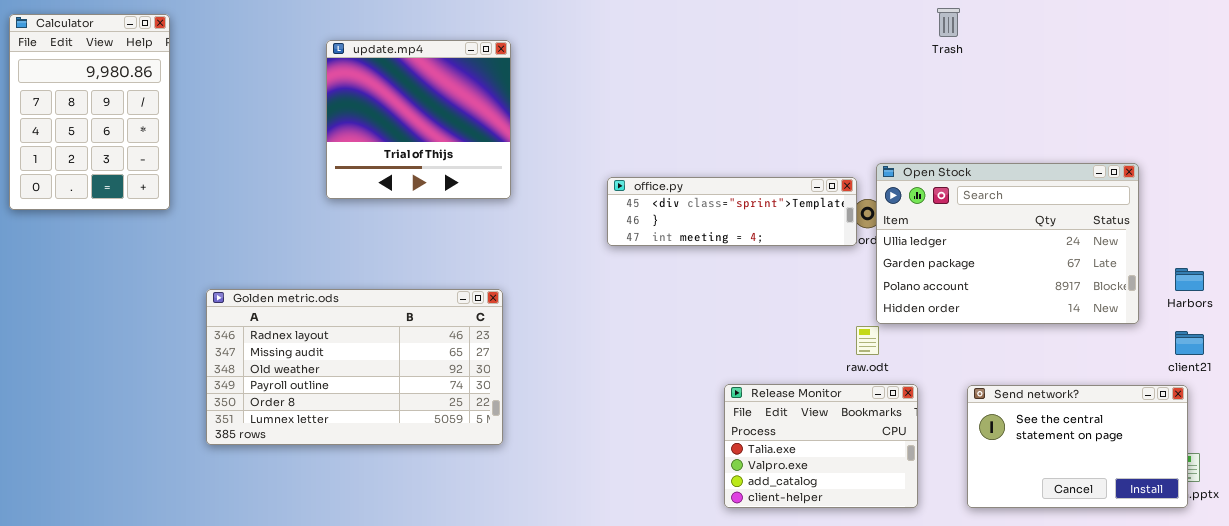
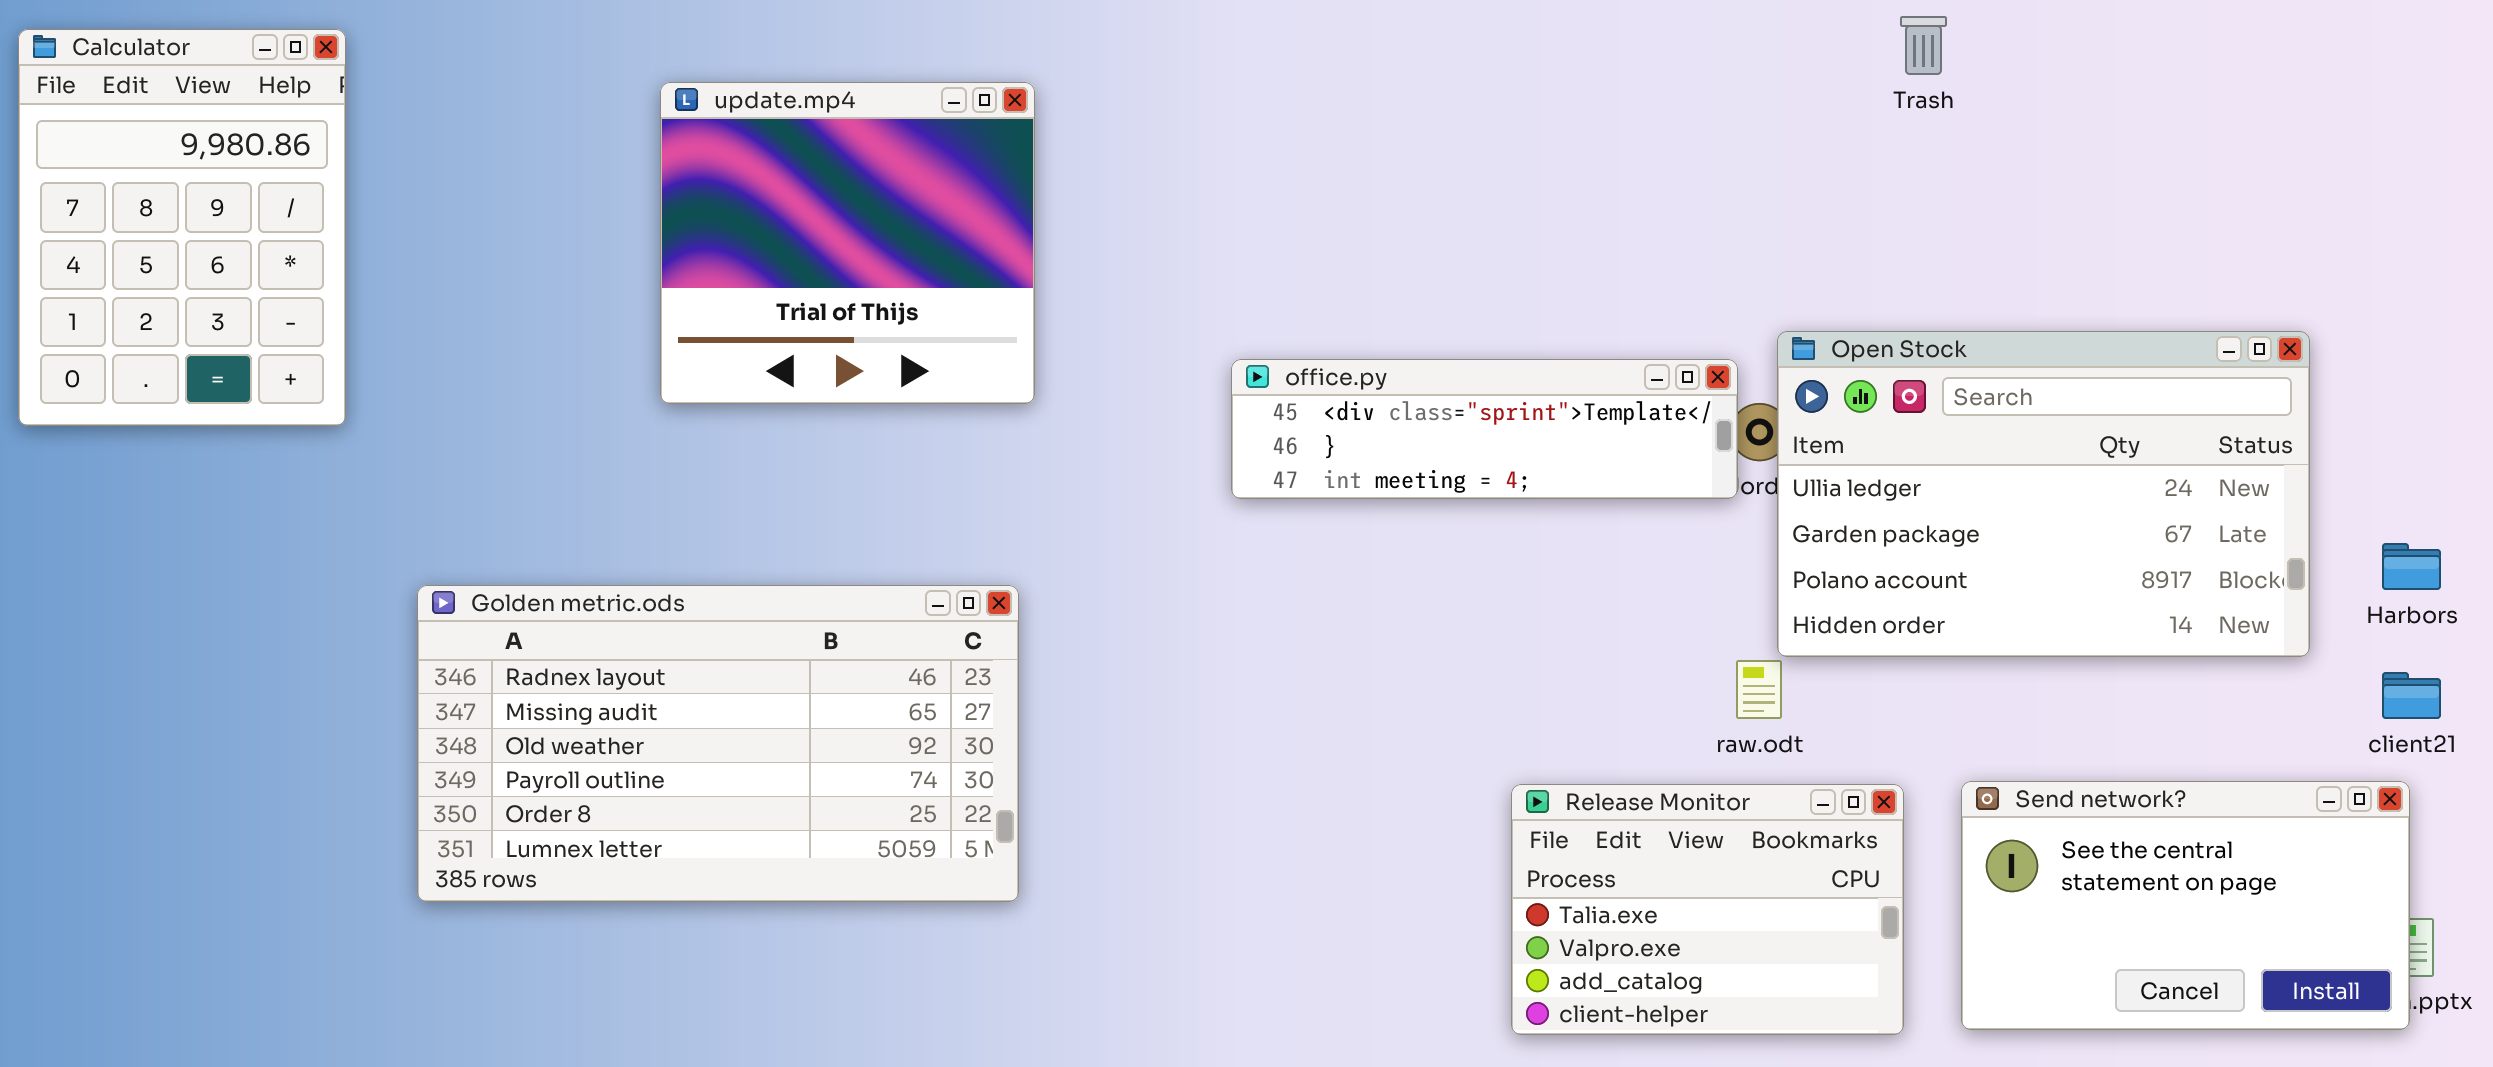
Release Monitor: [724,384,918,508] -> [1511,784,1904,1035], moved

